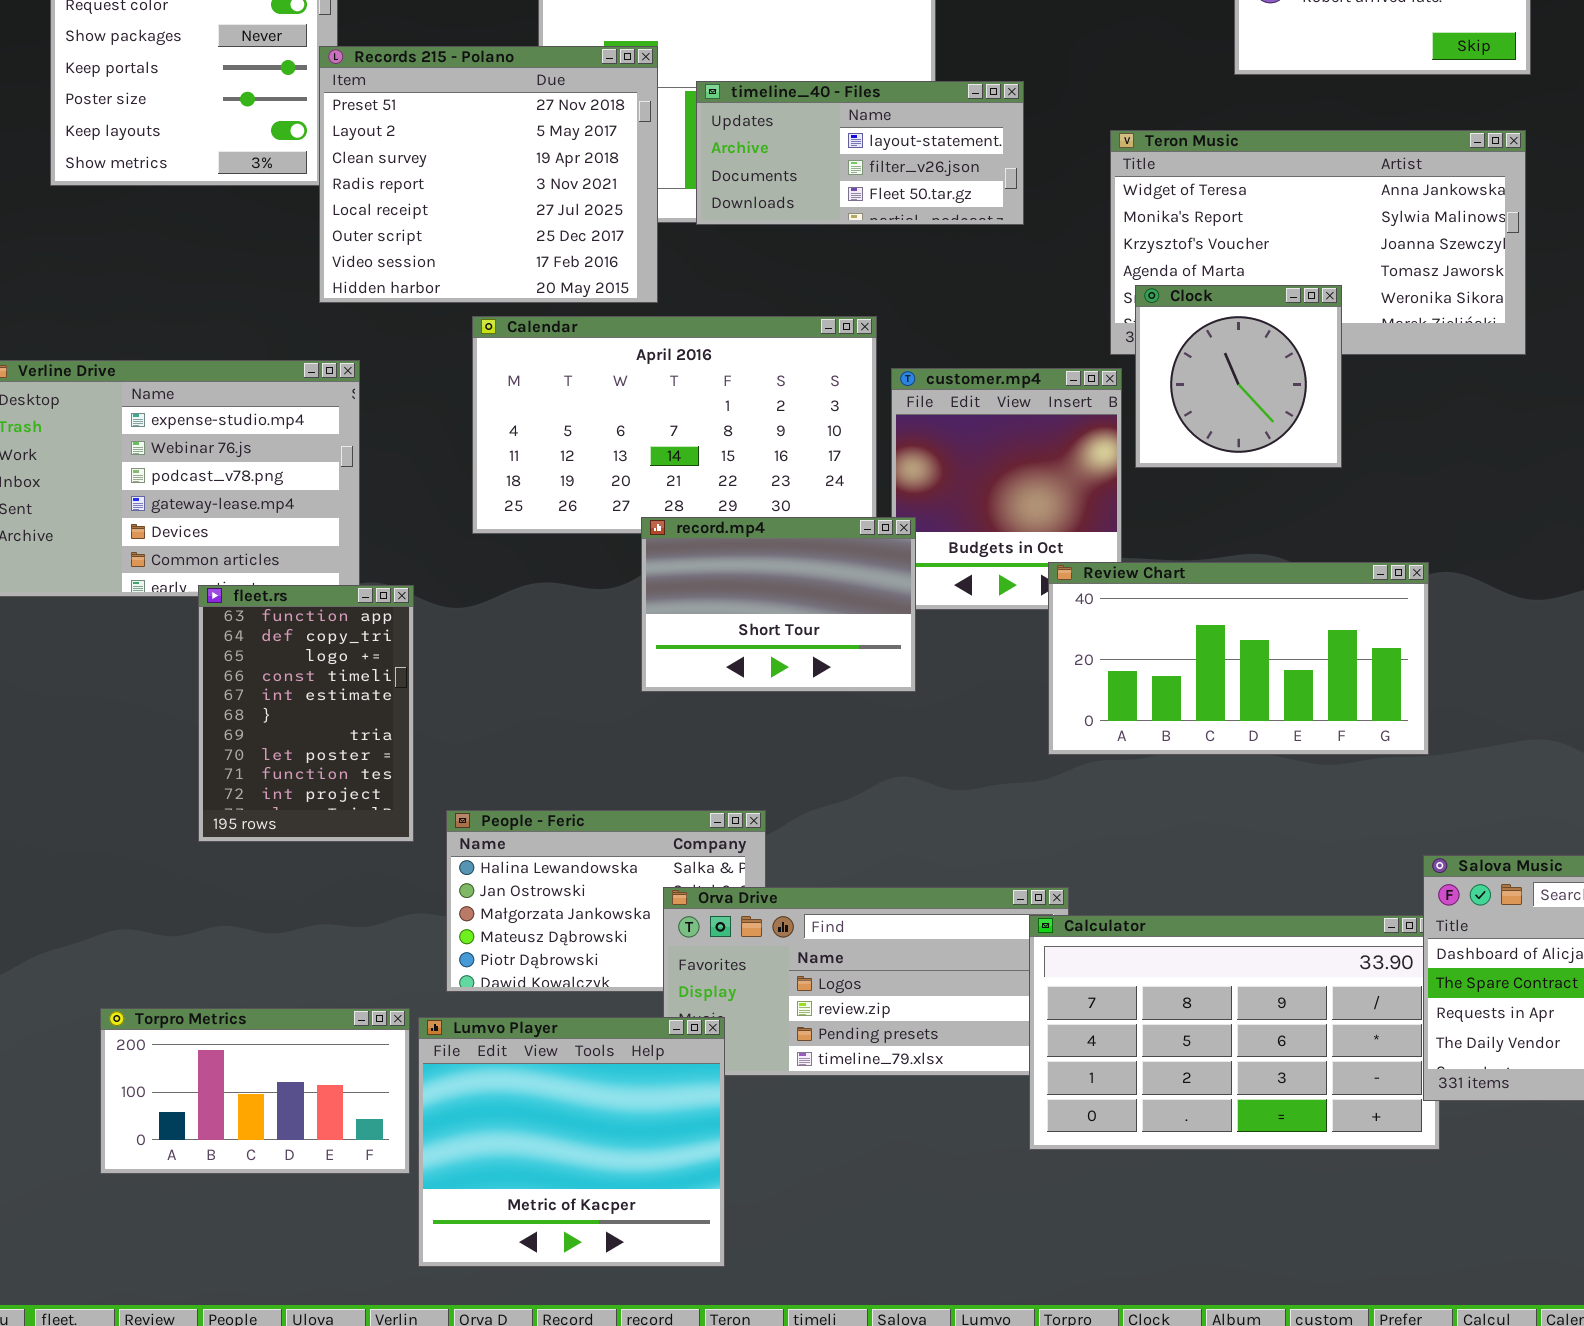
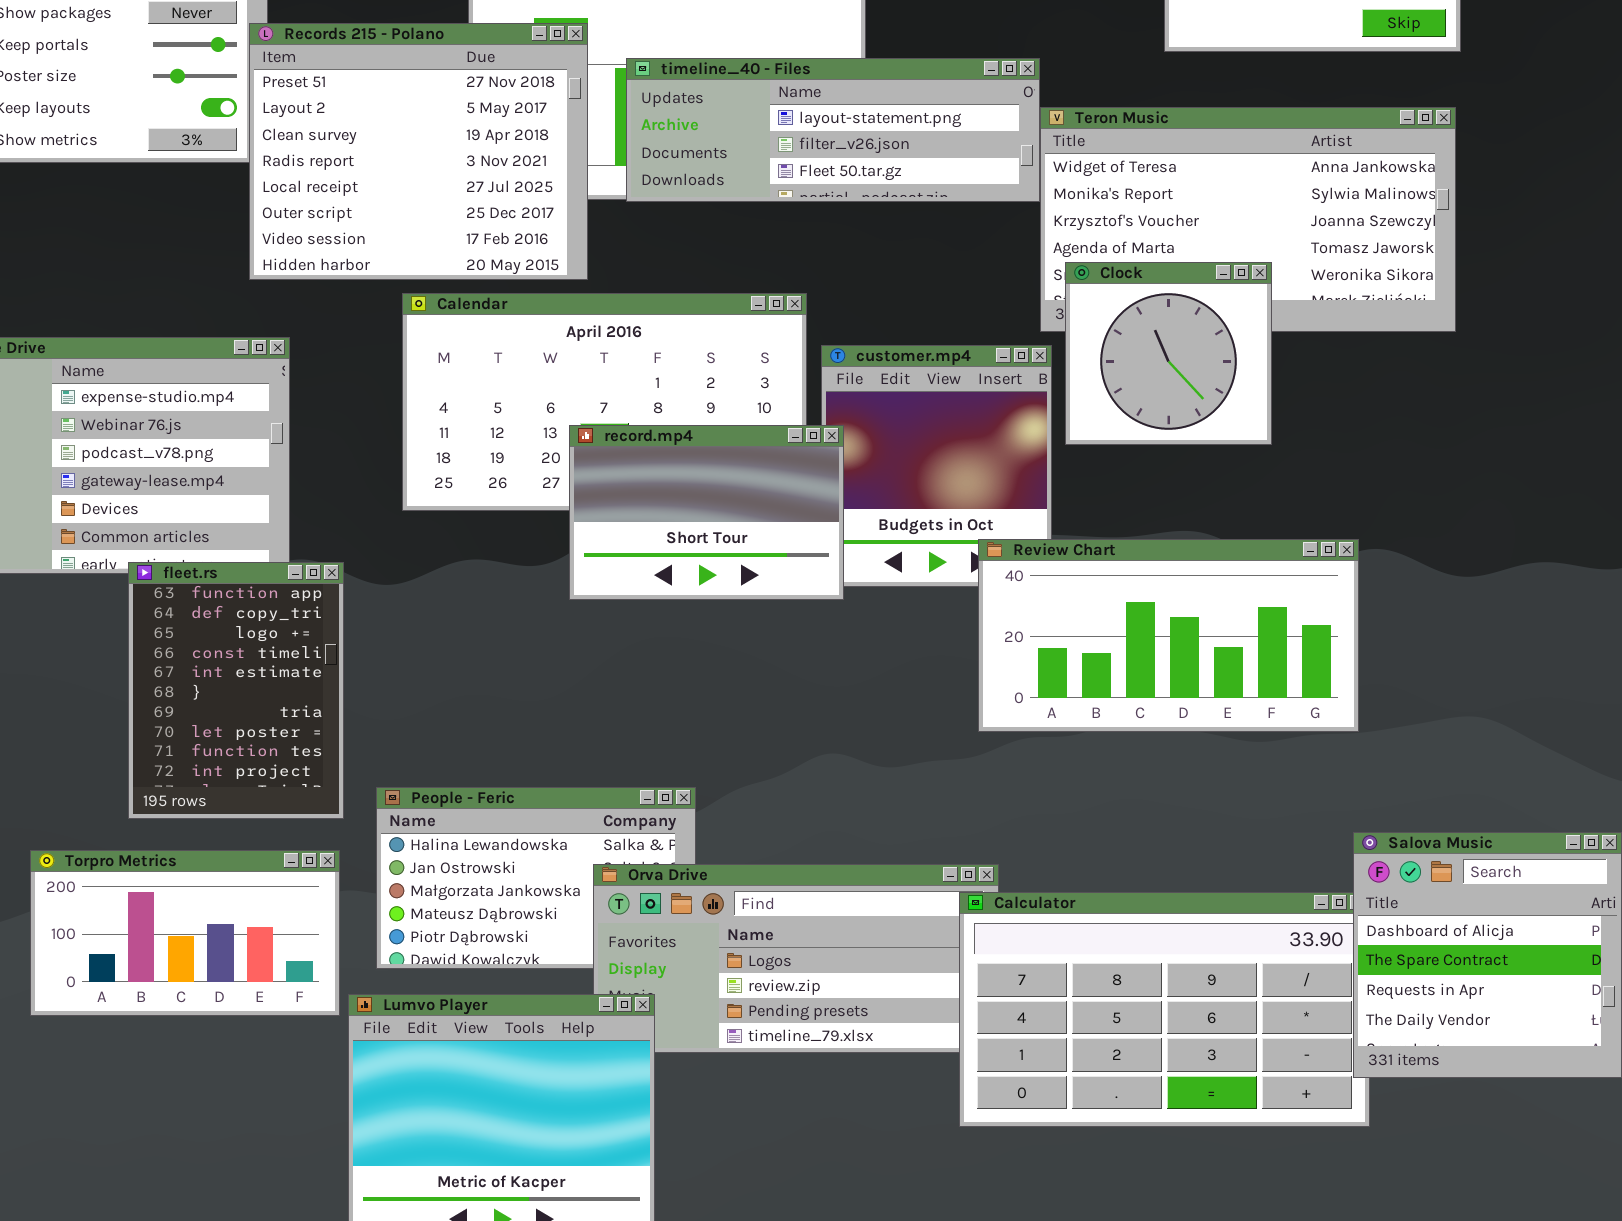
timeline_40 - Files: [696,81,1024,225] -> [626,58,1040,202], resized
record.mp4: [641,517,916,692] -> [569,425,844,600], moved
Torpro Metrics: [100,1008,410,1174] -> [30,850,340,1016], moved

